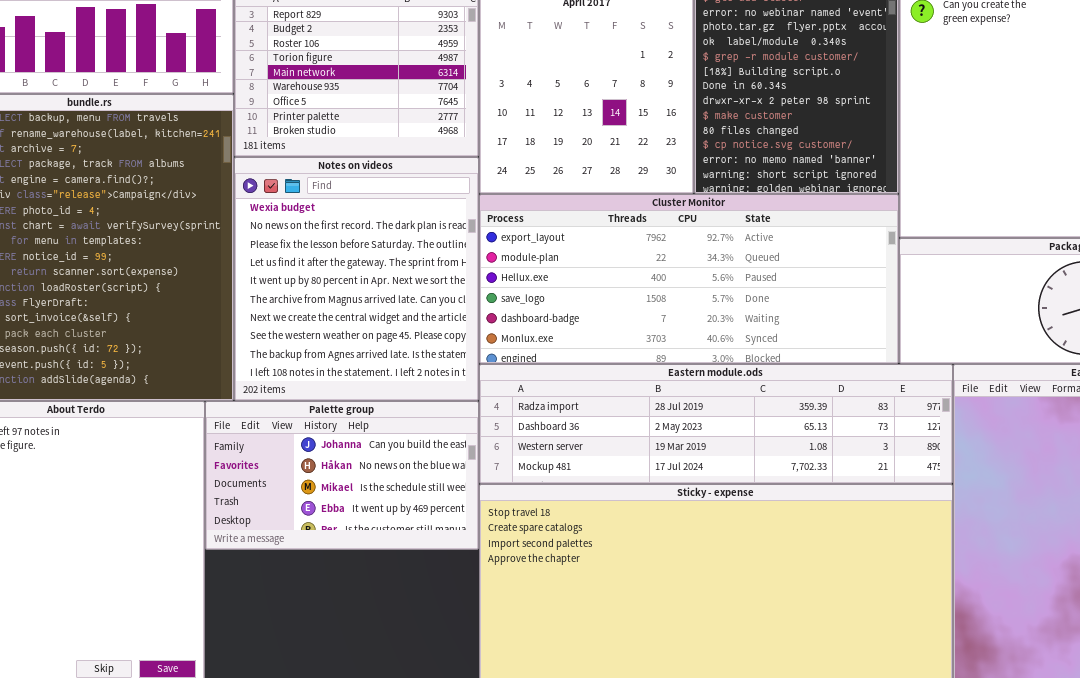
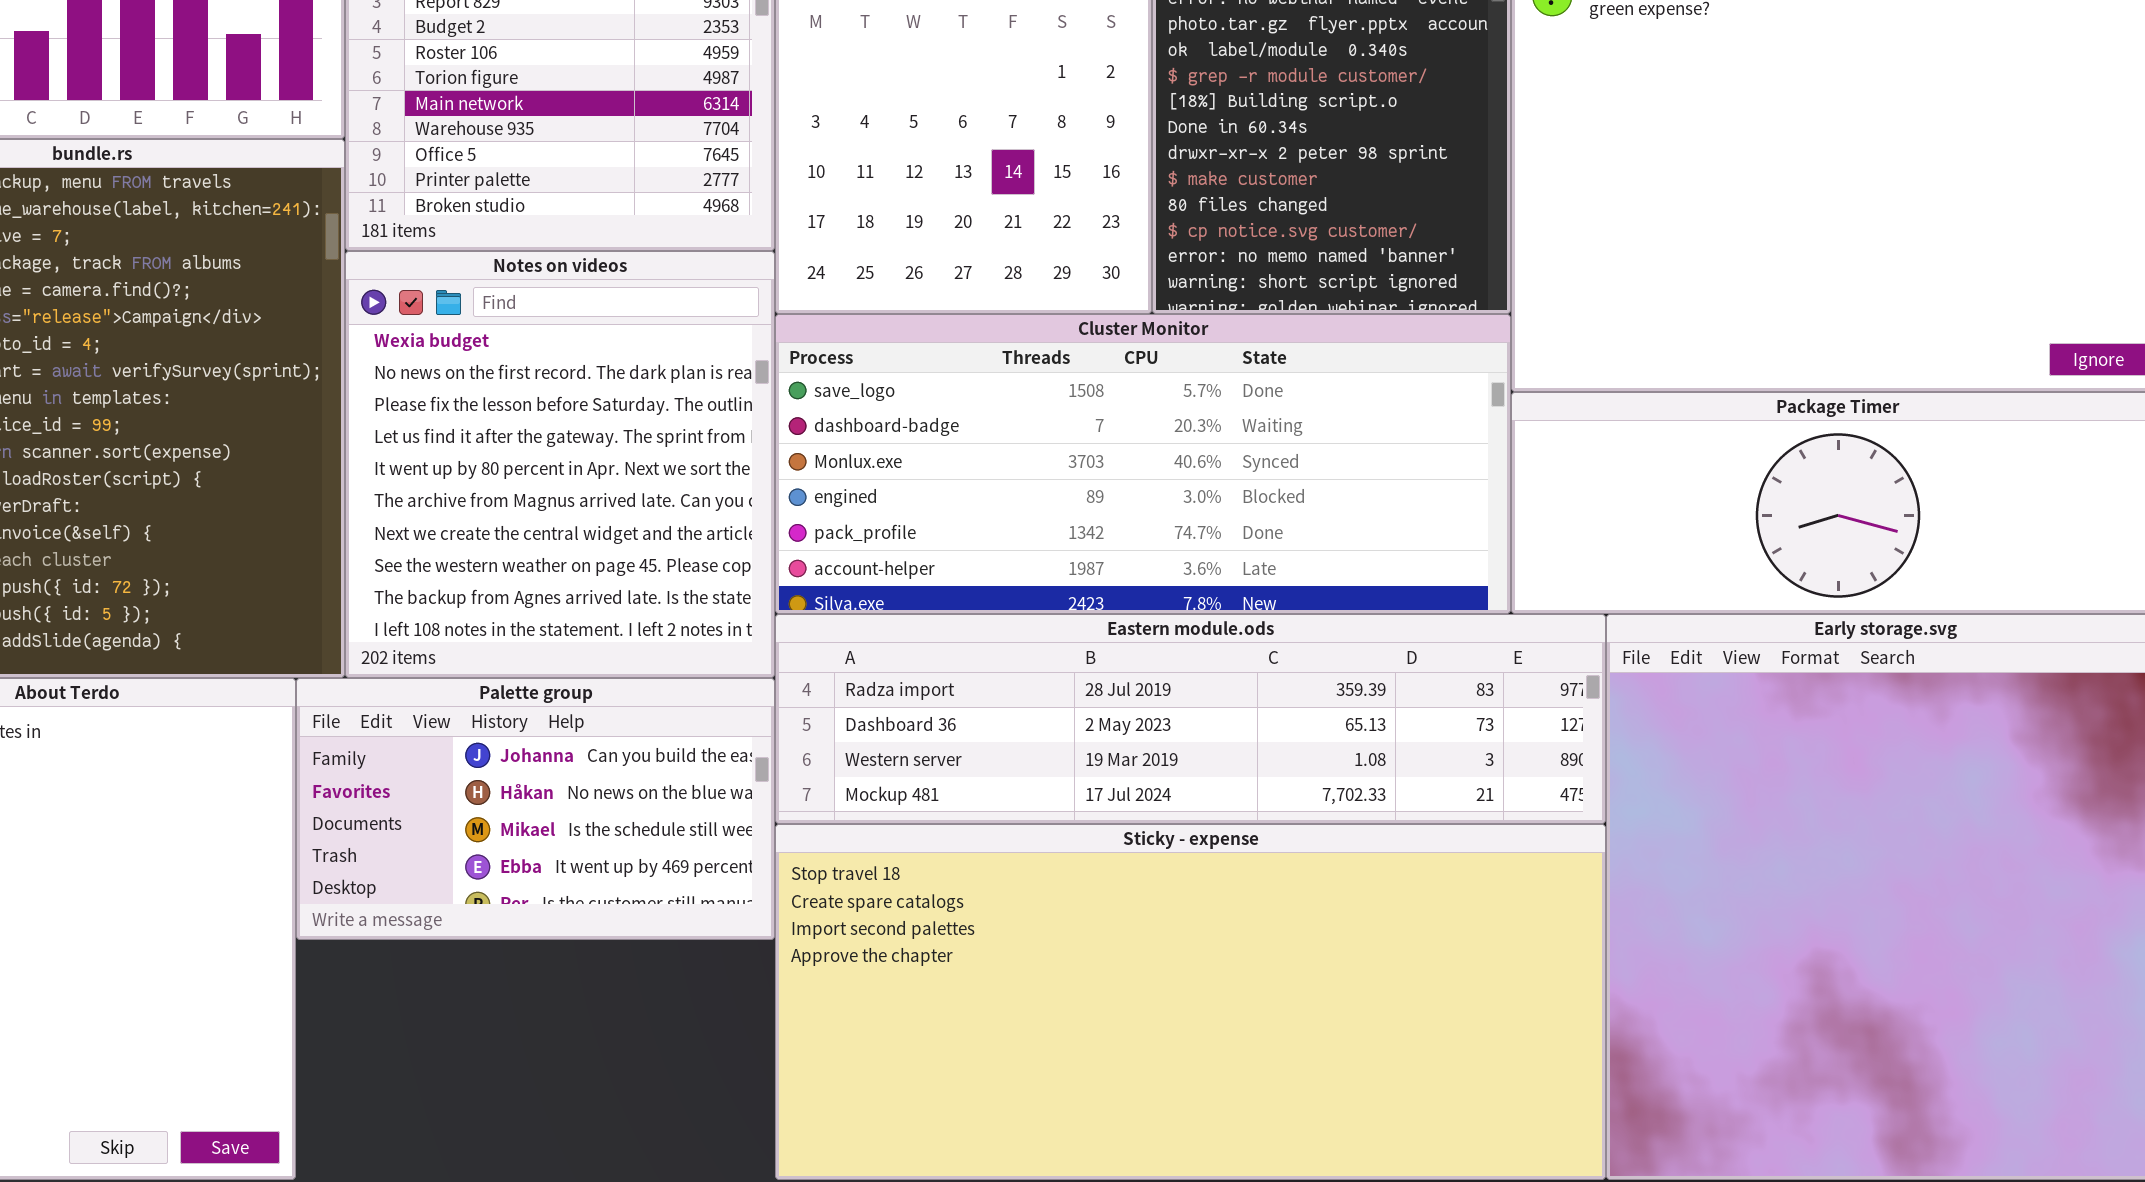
Cluster Monitor: [479,194,899,364] -> [775,314,1511,614], scrolled down 3 rows

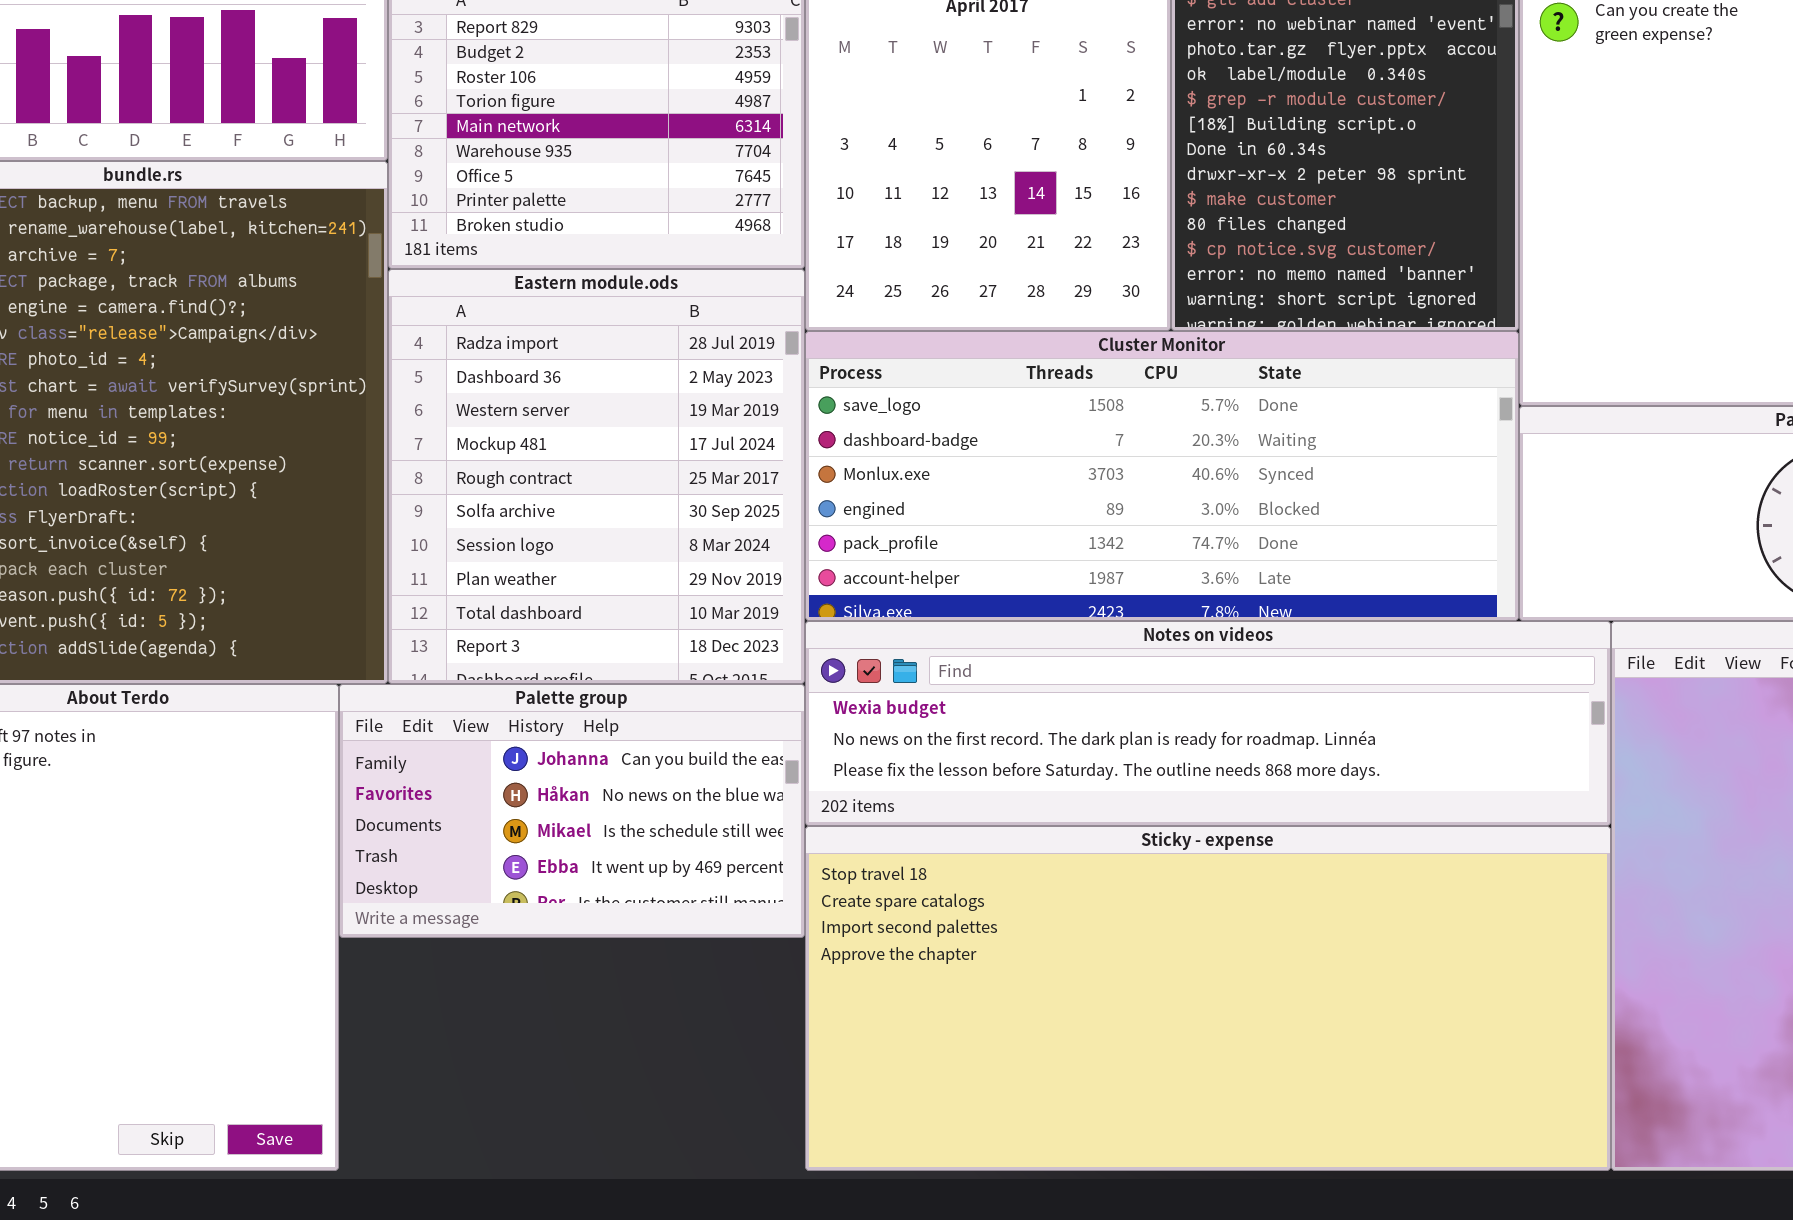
Notes on videos: [345,251,775,678] -> [805,621,1611,826], moved, resized
Eastern module.ods: [775,614,1606,824] -> [388,269,805,684], moved, resized

